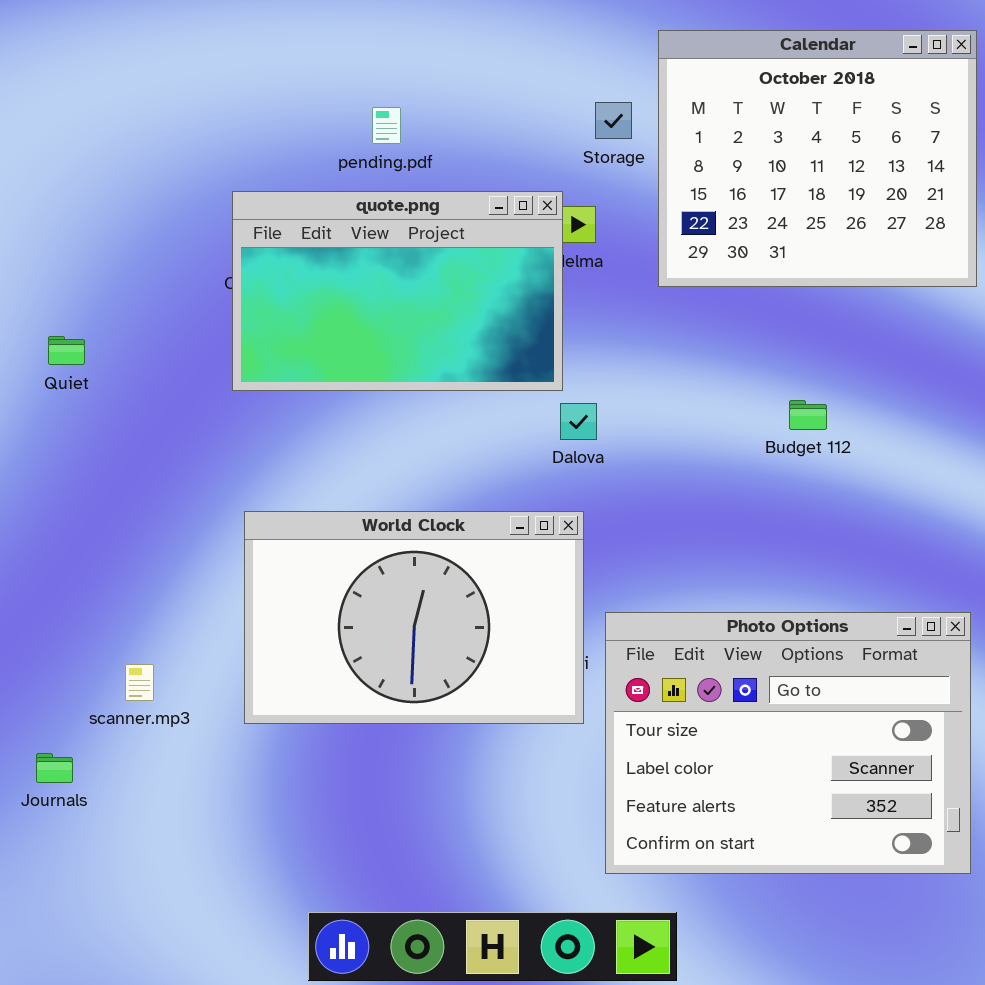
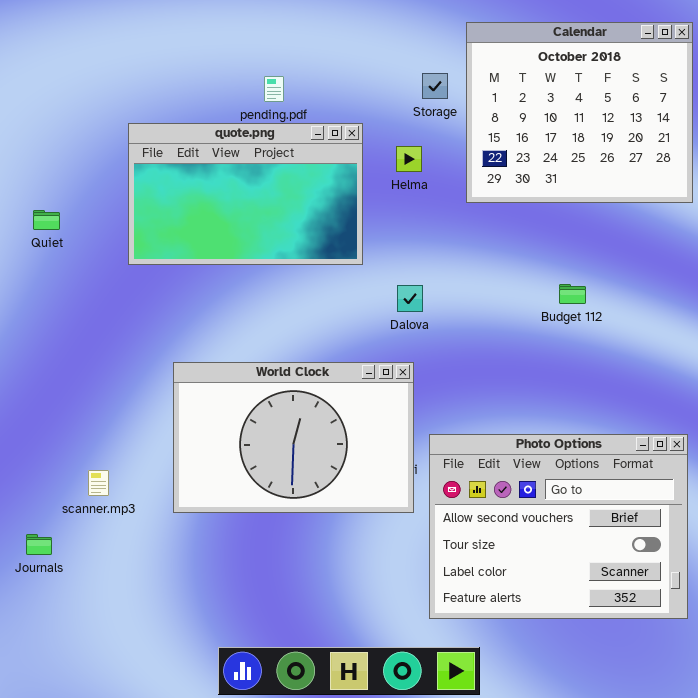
quote.png: [232,191,563,391] -> [128,123,363,265], moved
Quiet: [48,336,85,365] -> [33,210,60,230], moved
Photo Options: [605,612,971,874] -> [429,434,688,619], scrolled up 1 row

